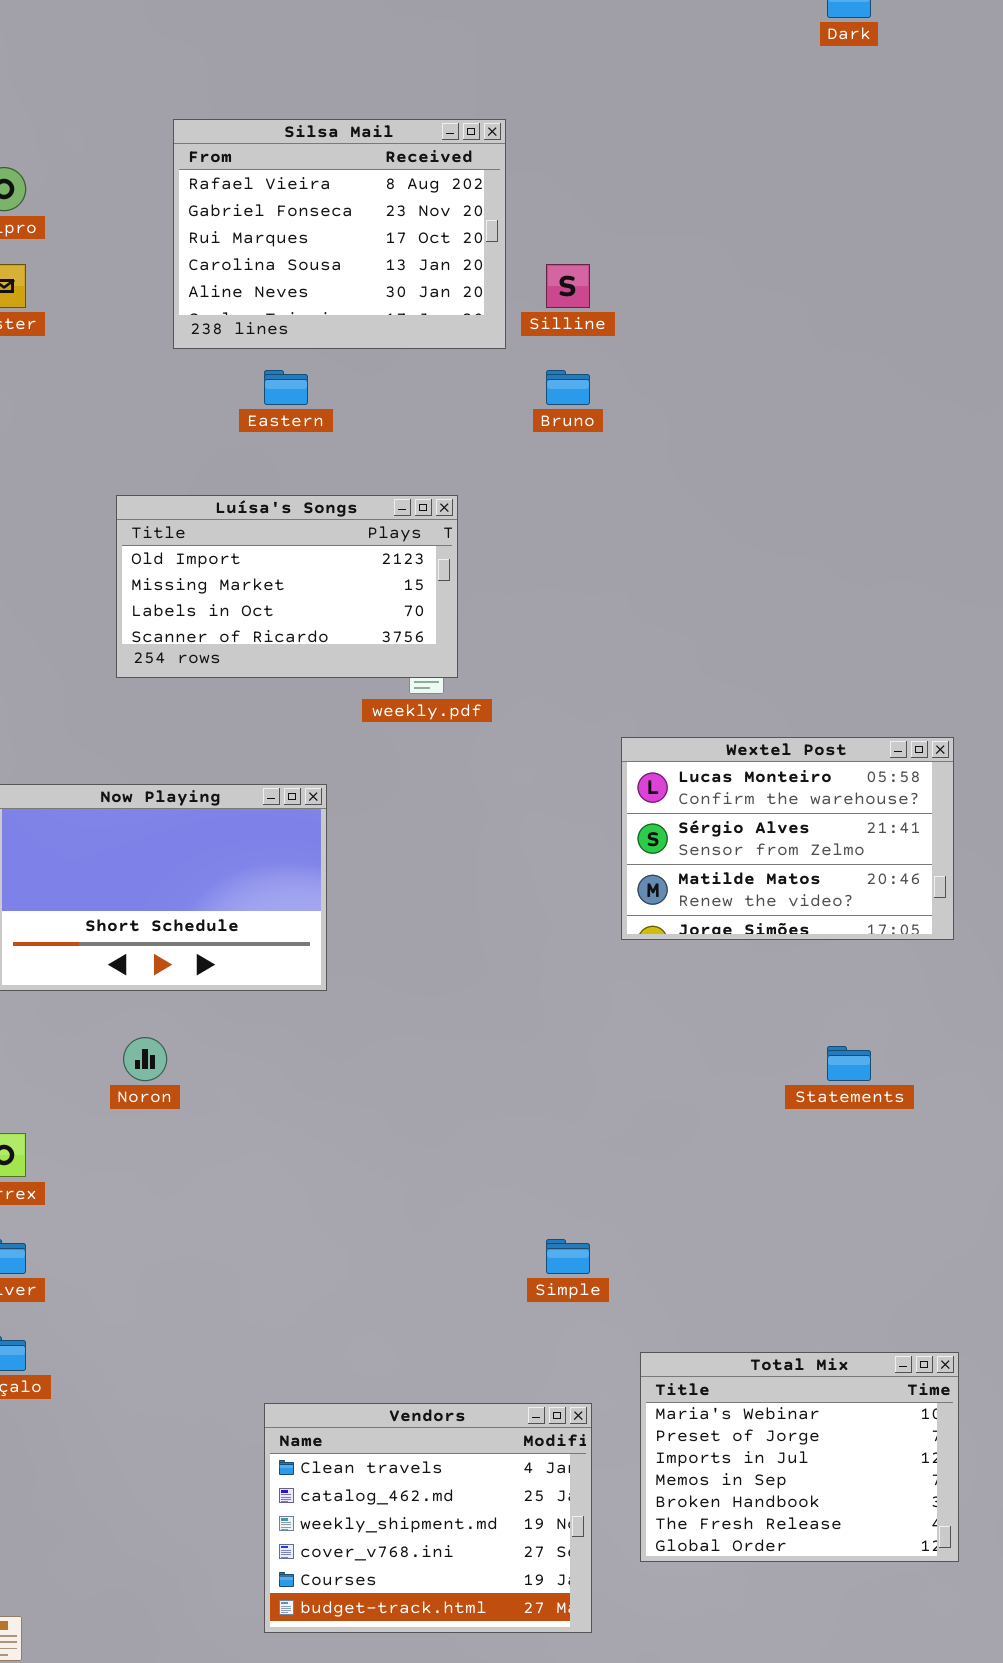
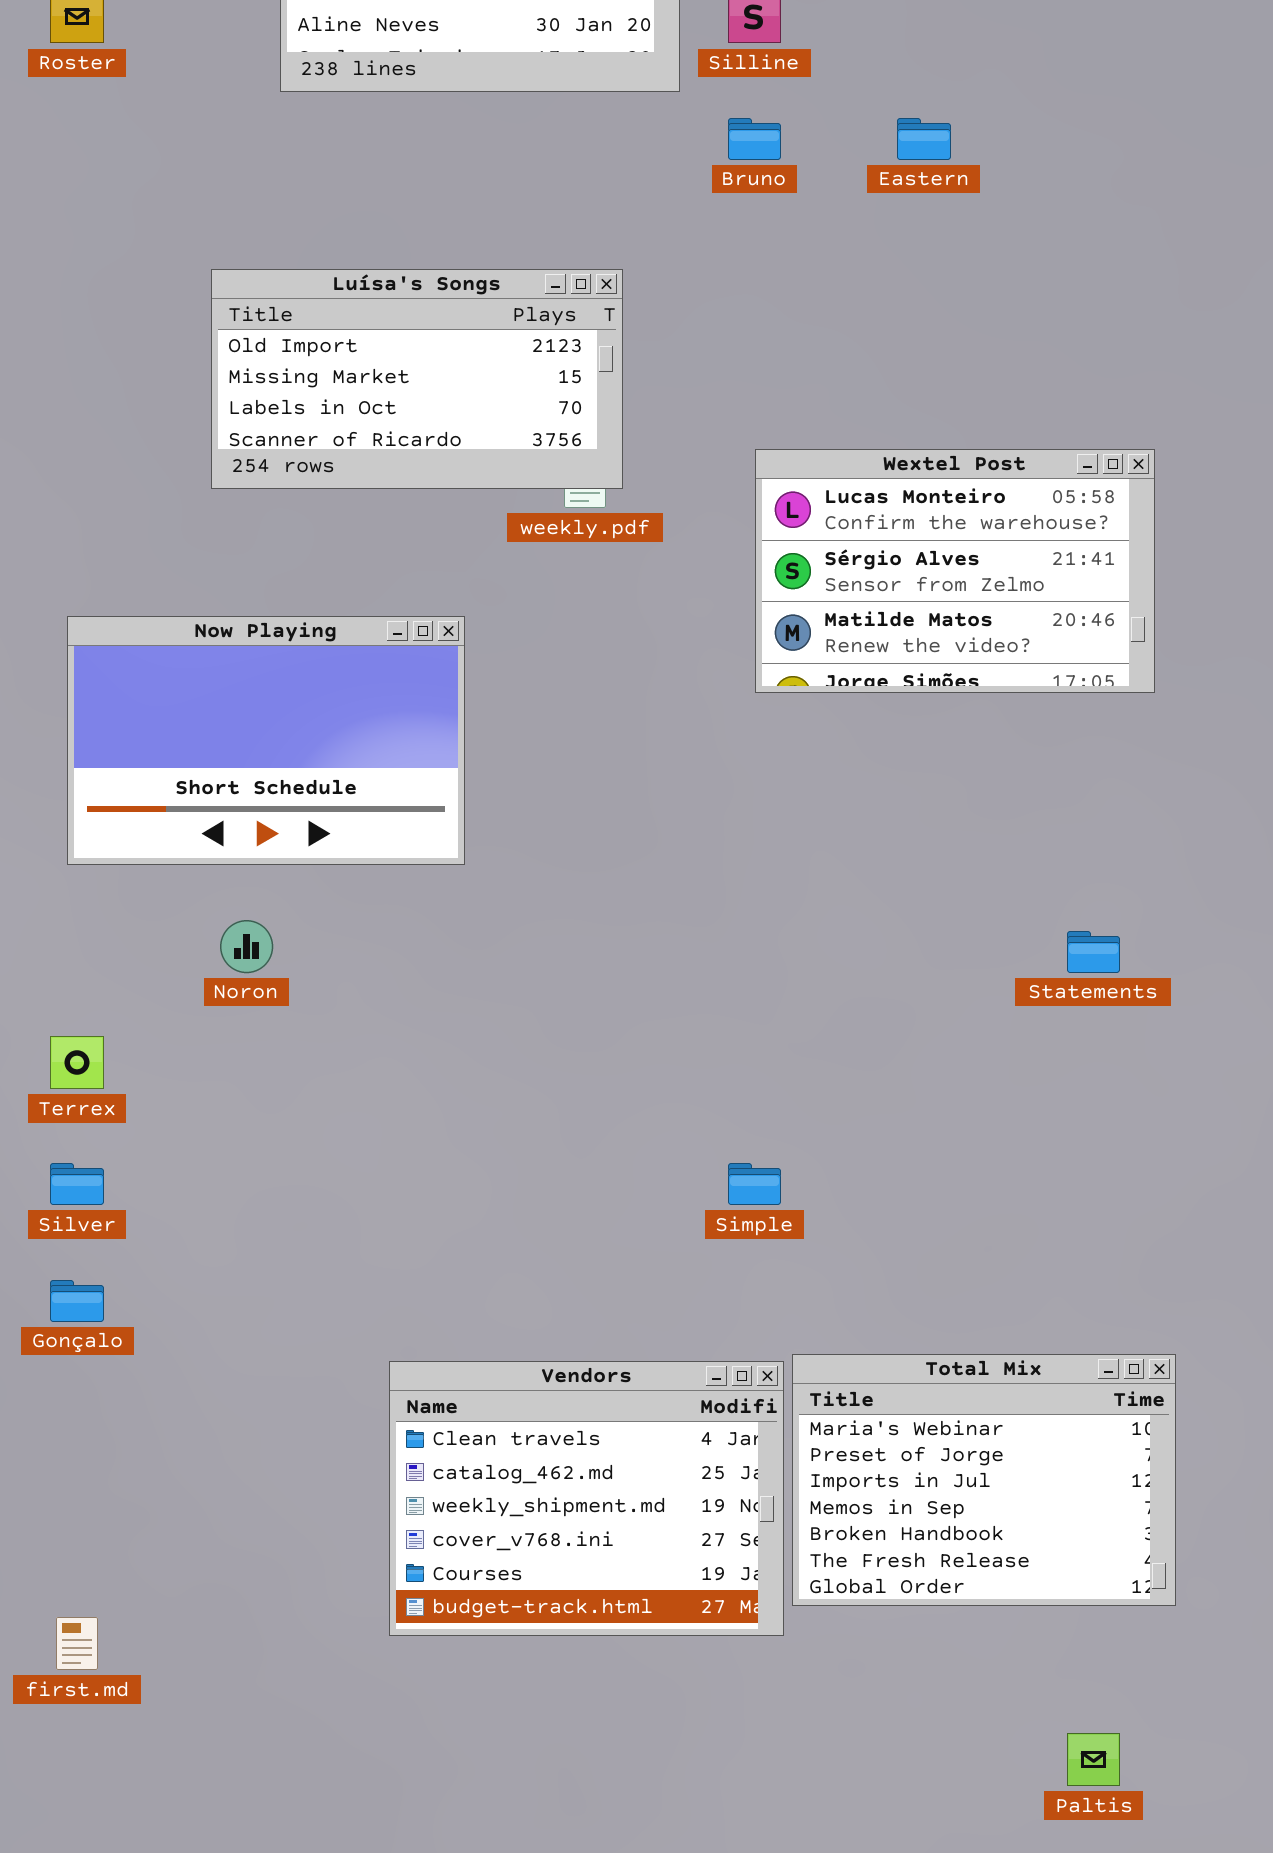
Eastern: [264,370,308,405] -> [897,118,951,160], moved
Wextel Post: [621,737,954,940] -> [755,449,1155,693], moved
Total Mix: [640,1352,959,1562] -> [792,1354,1176,1606], moved

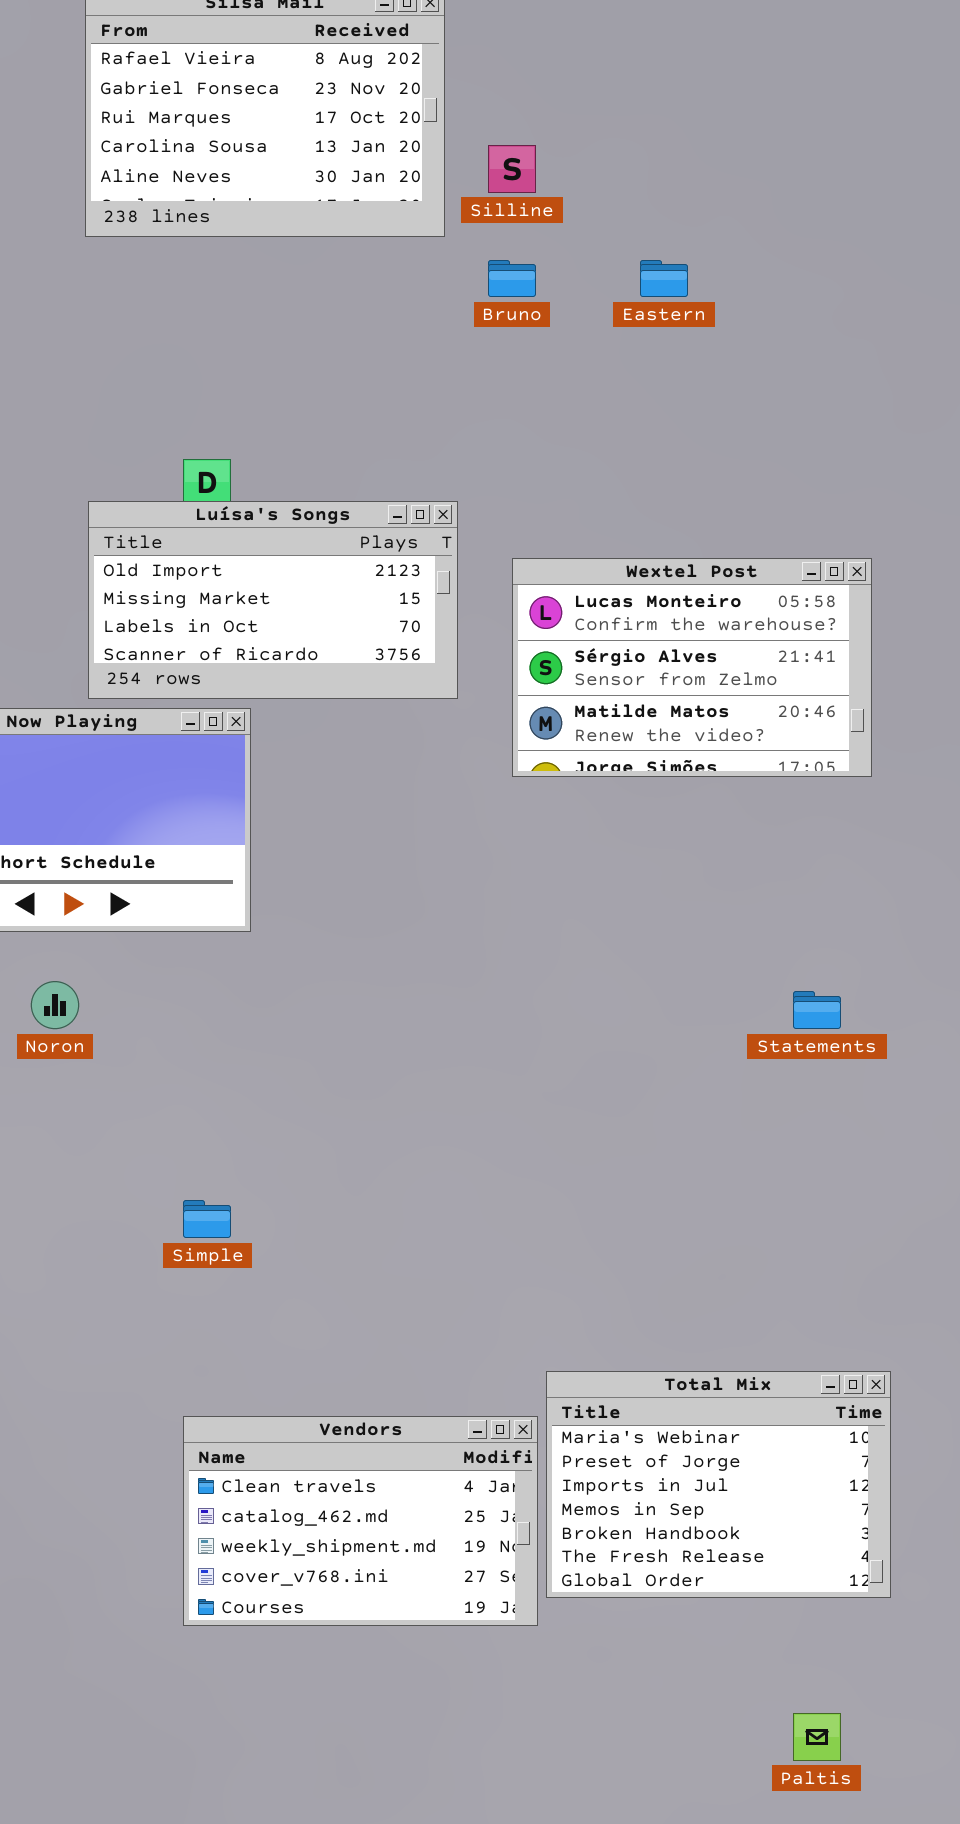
Luísa's Songs: [211,269,623,489] -> [88,501,458,699], moved
Simple: [728,1163,781,1205] -> [183,1200,231,1238], moved
Vendors: [389,1361,784,1636] -> [183,1416,538,1626], resized

